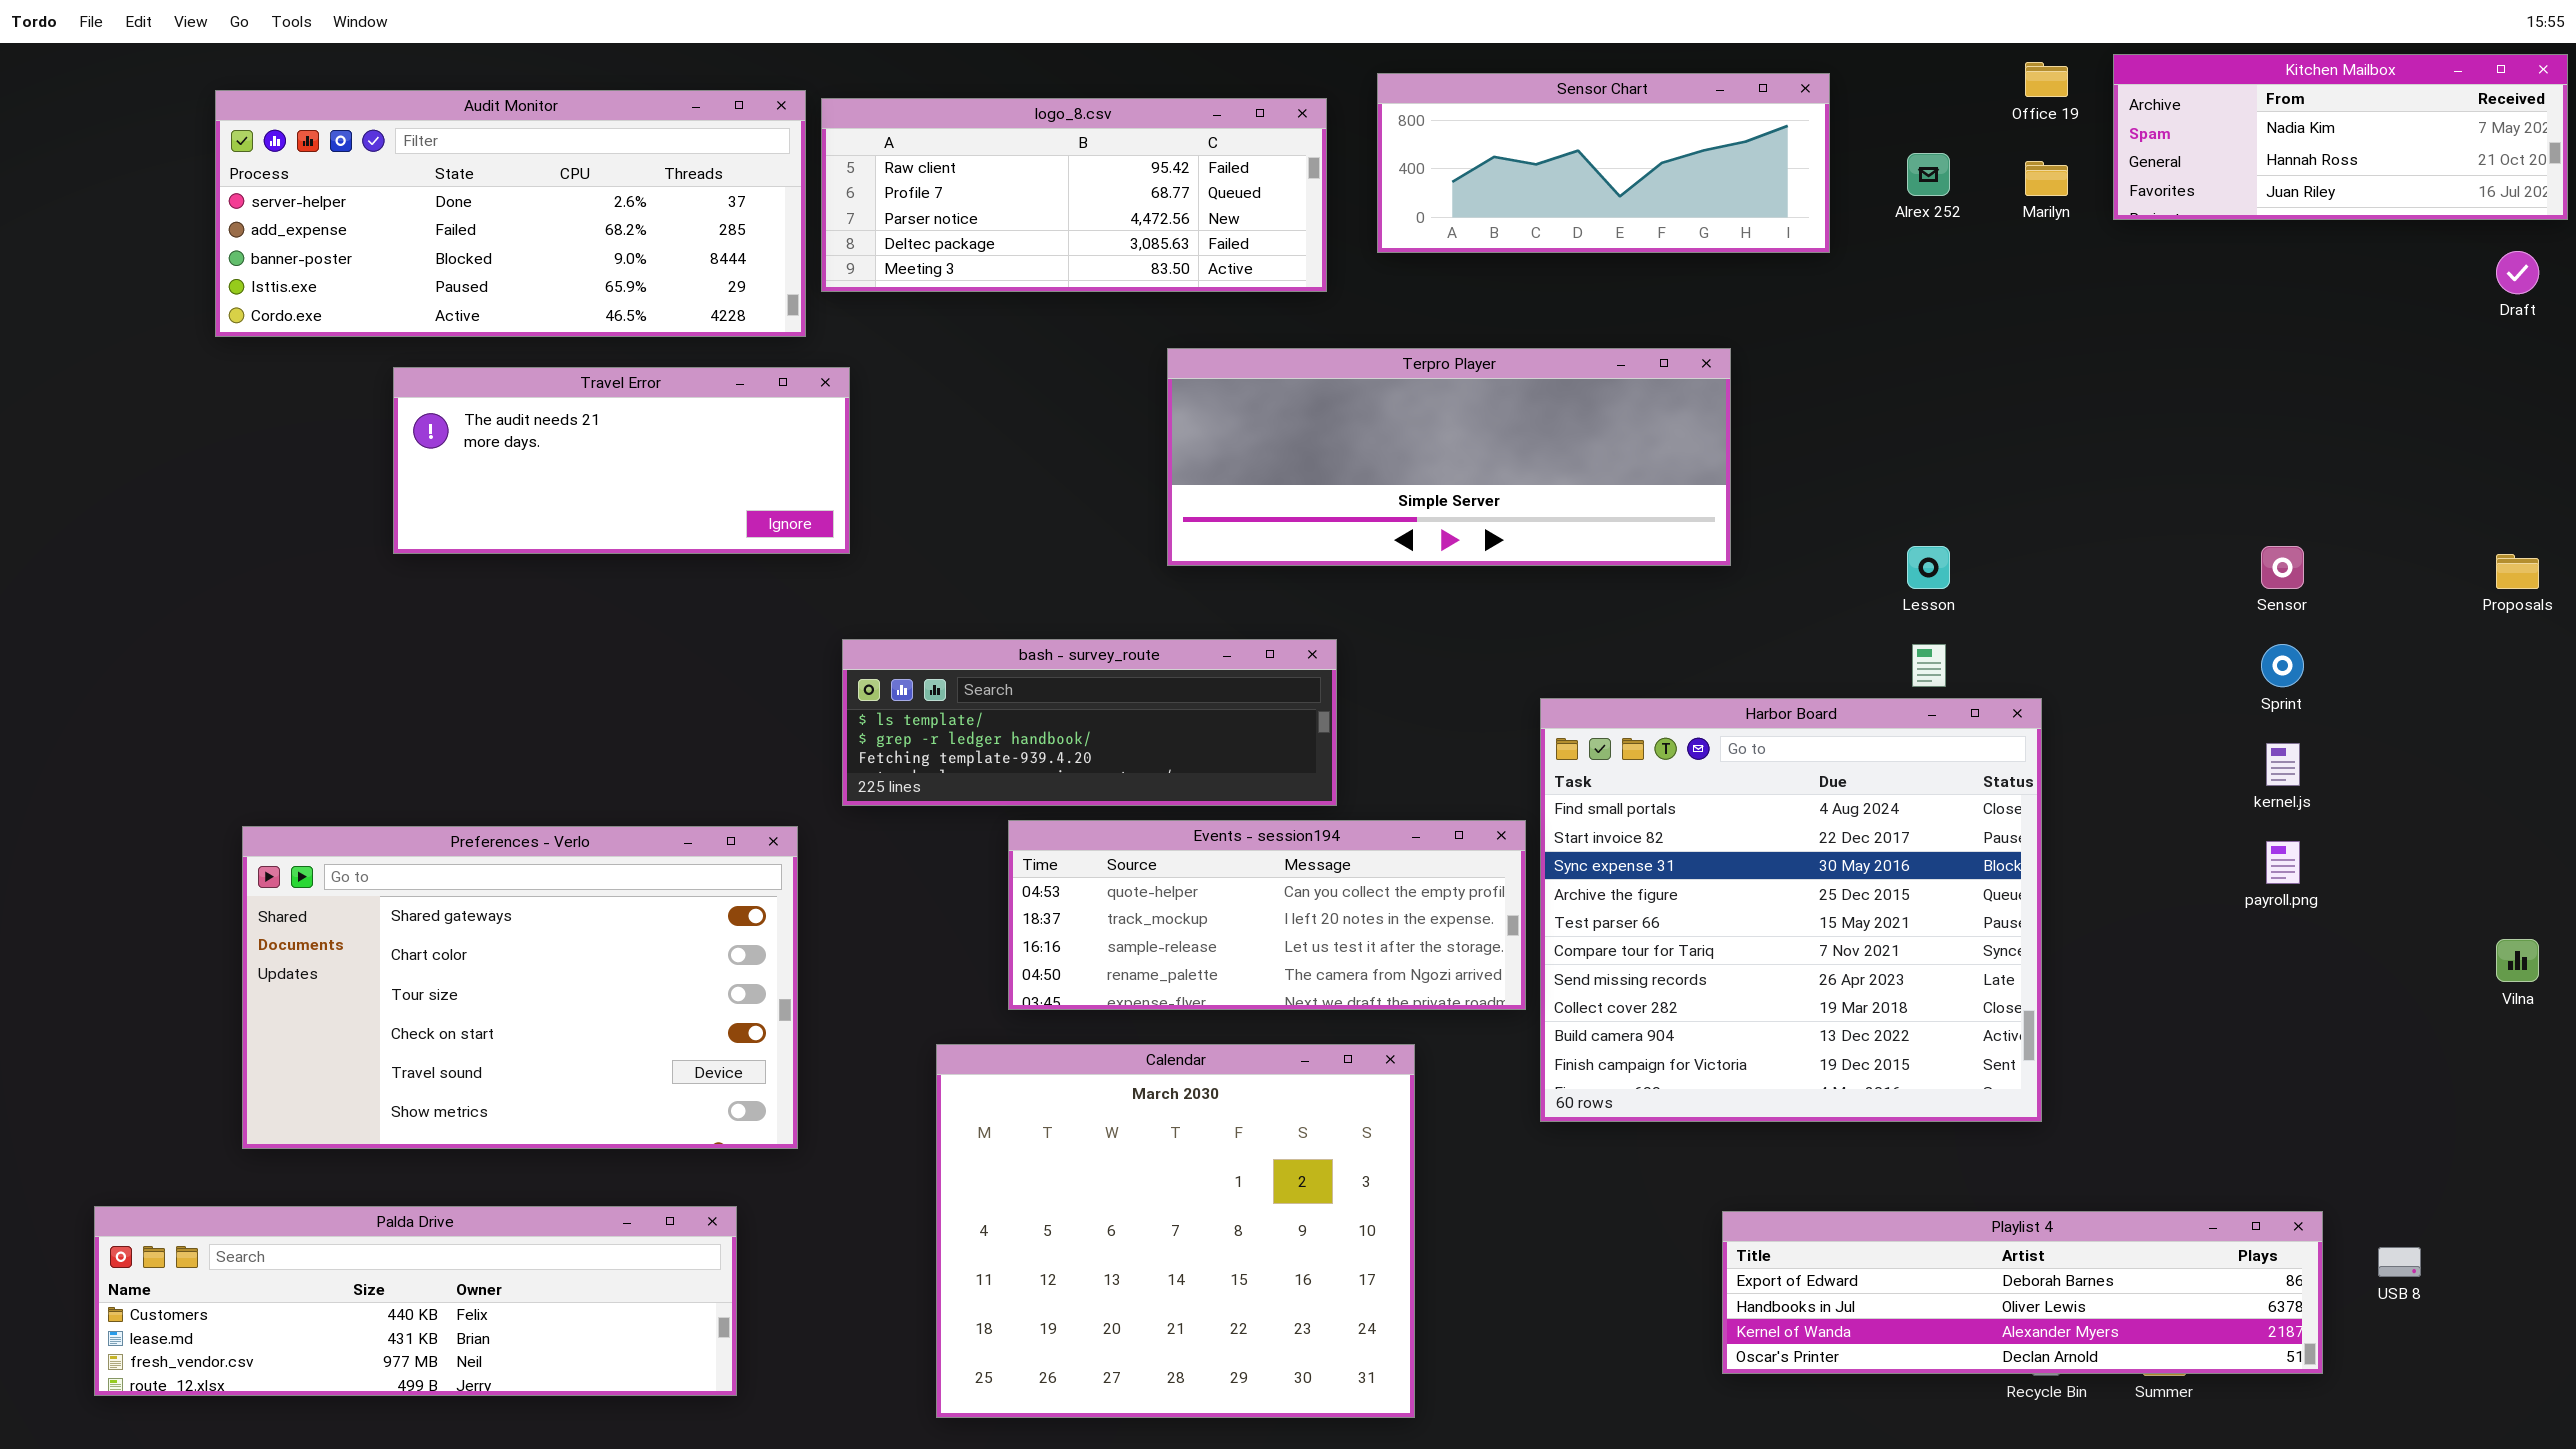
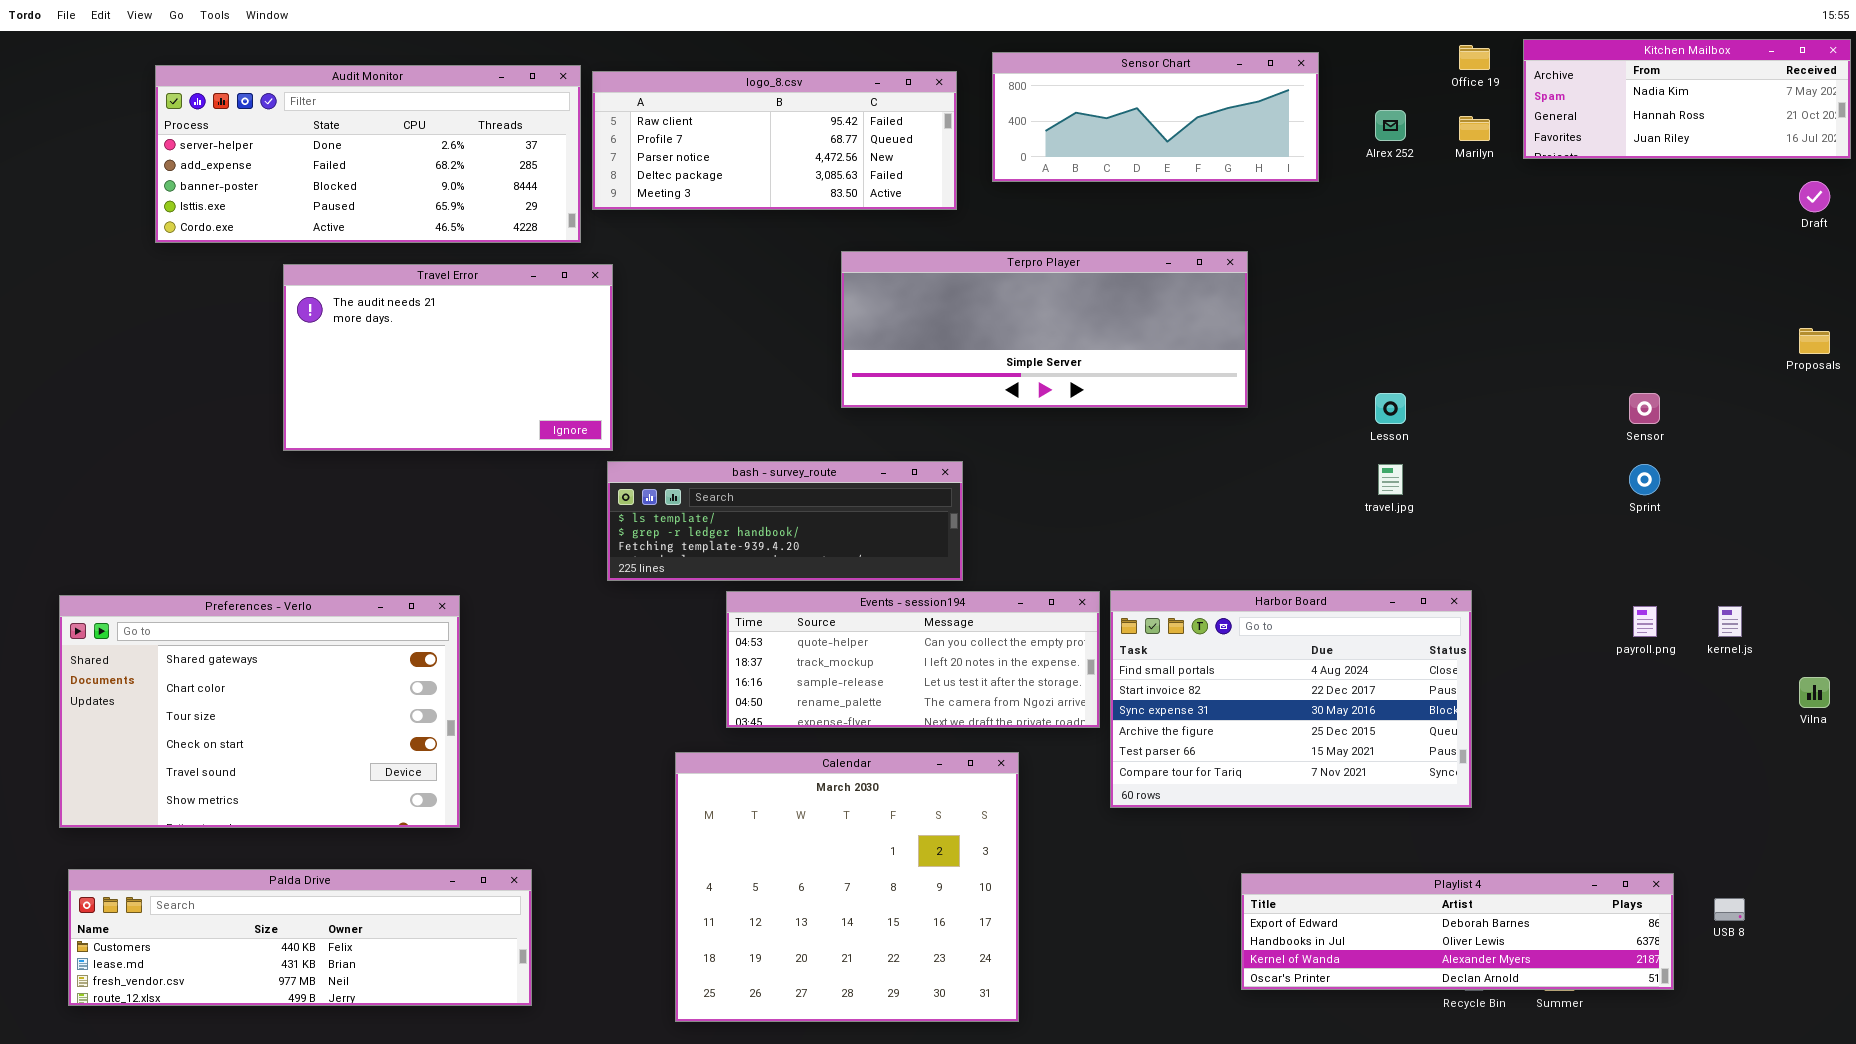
Travel Error: [393,367,850,554] -> [283,264,613,451], resized
Proposals: [2496,554,2539,589] -> [1799,328,1830,354], moved
Harbor Board: [1540,698,2042,1122] -> [1110,590,1472,808], resized
kernel.js: [2266,743,2300,786] -> [1718,606,1742,637], moved
Preferences - Verlo: [242,826,798,1149] -> [59,595,460,828], moved

